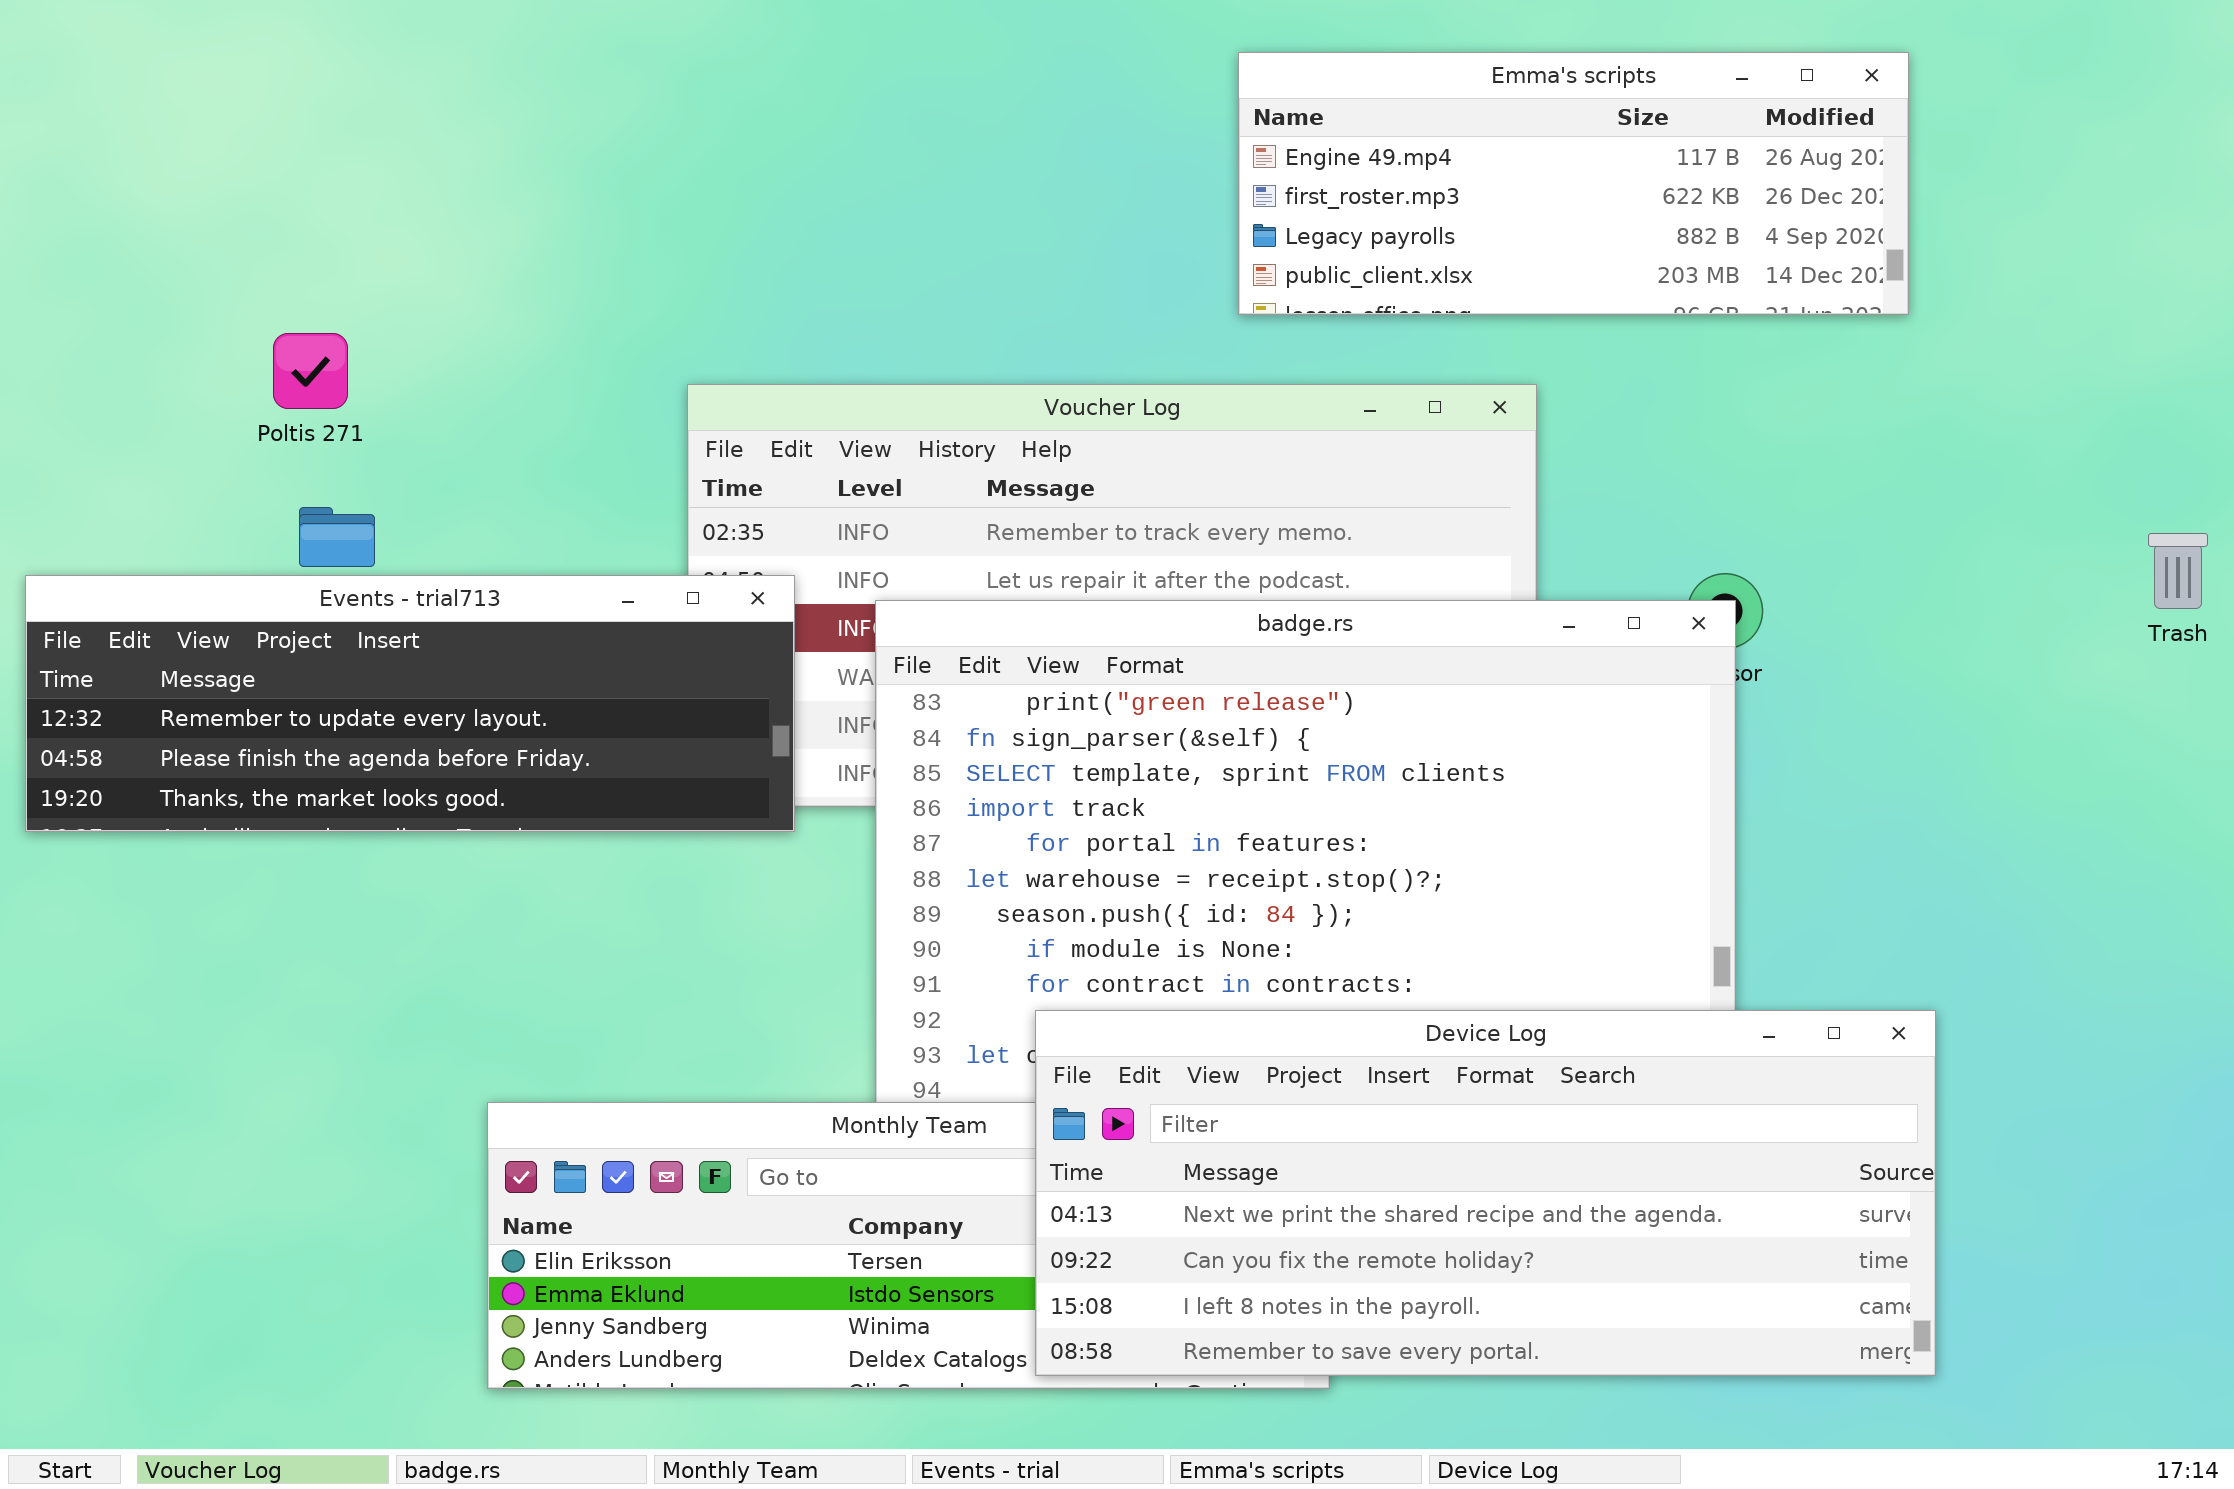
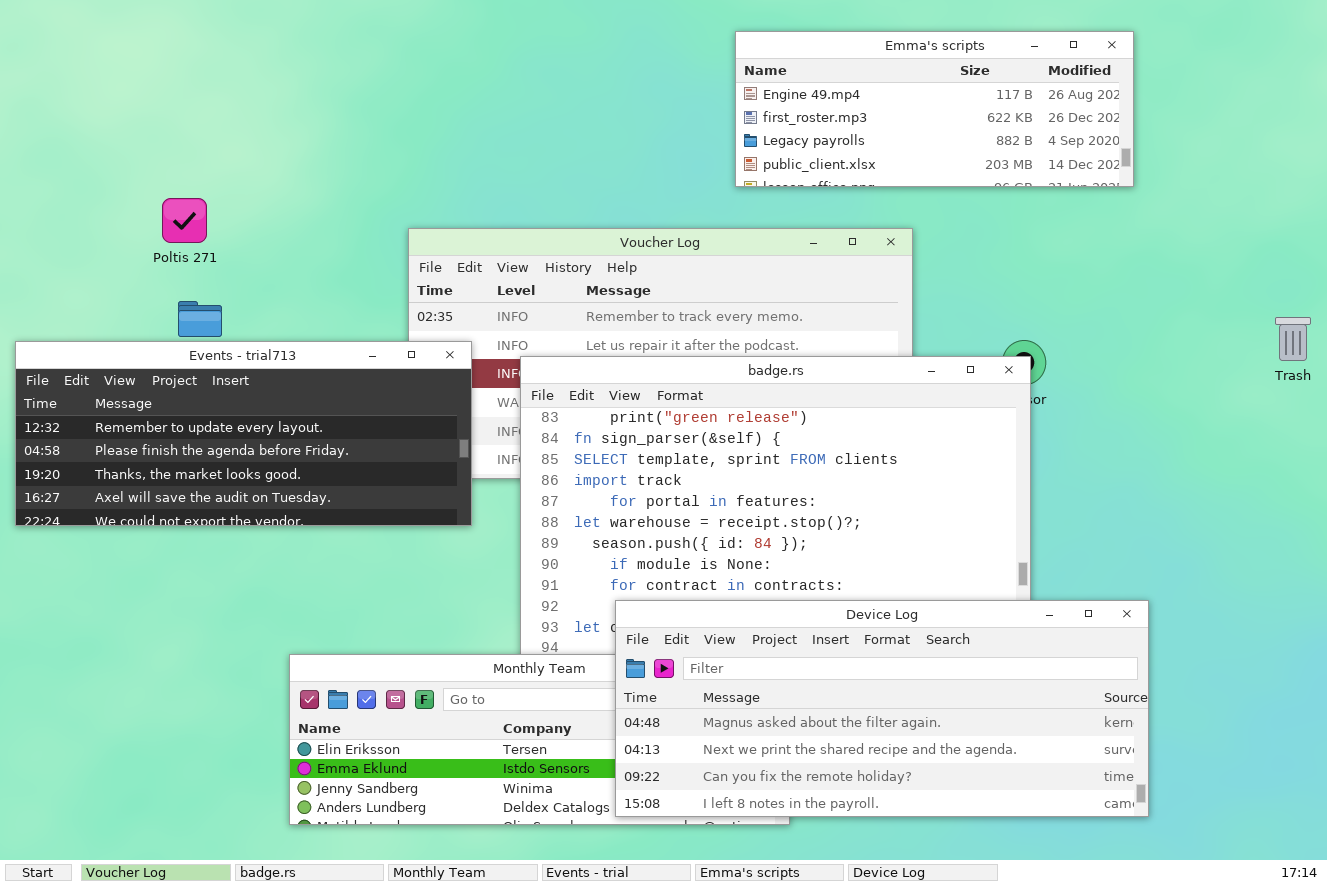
Events - trial713: [25,575,795,832] -> [15,341,472,526], resized
Device Log: [1035,1010,1936,1376] -> [615,600,1149,817], scrolled up 1 row

